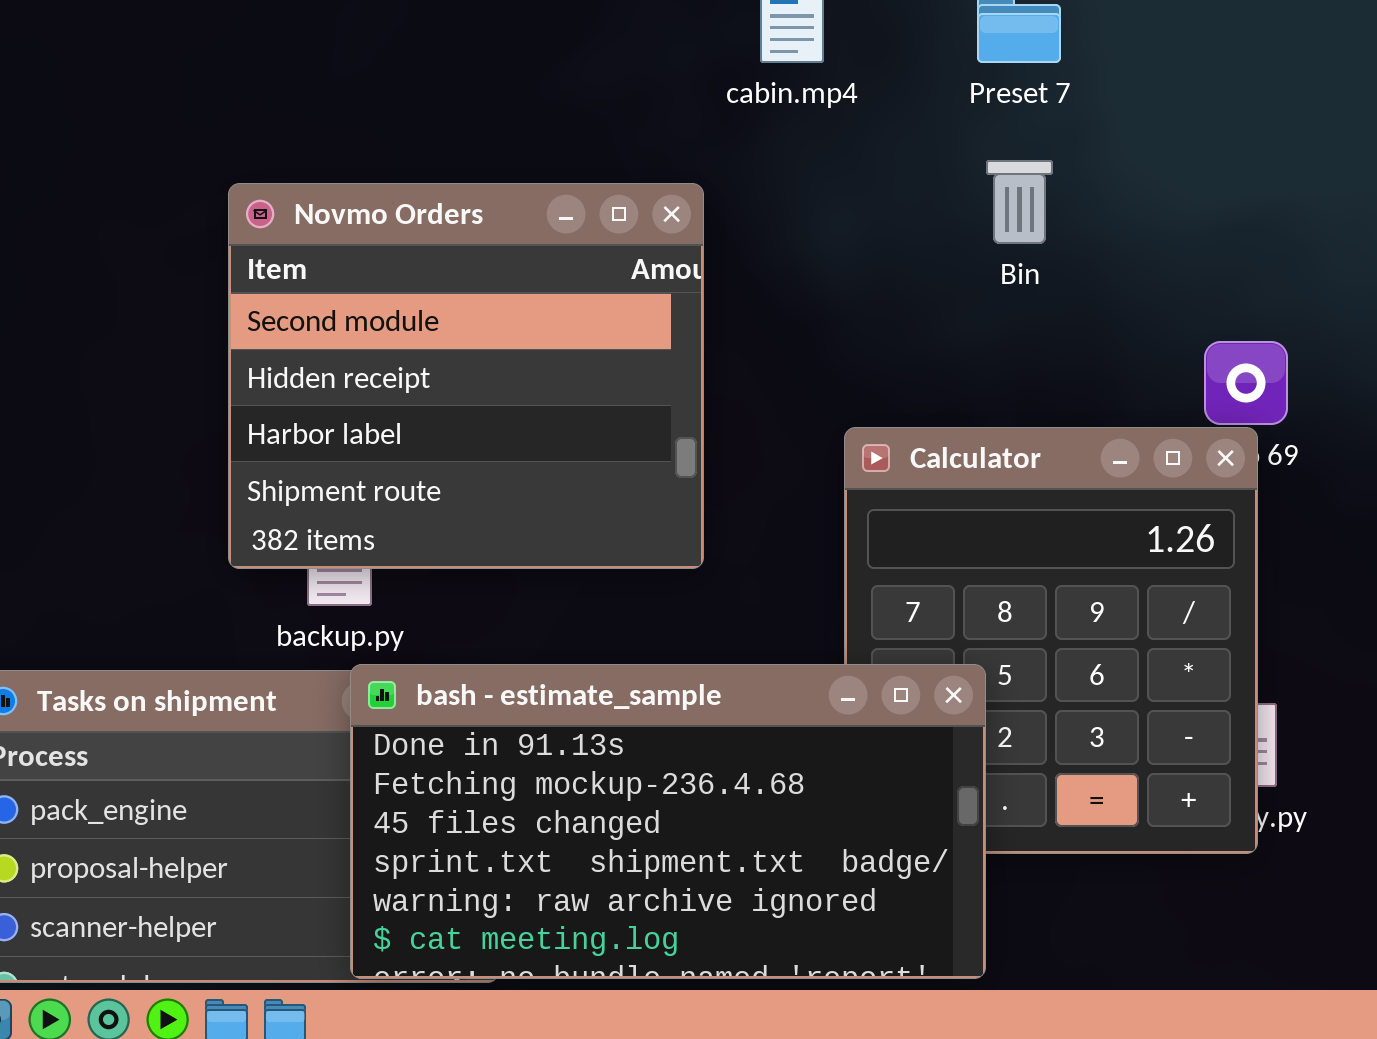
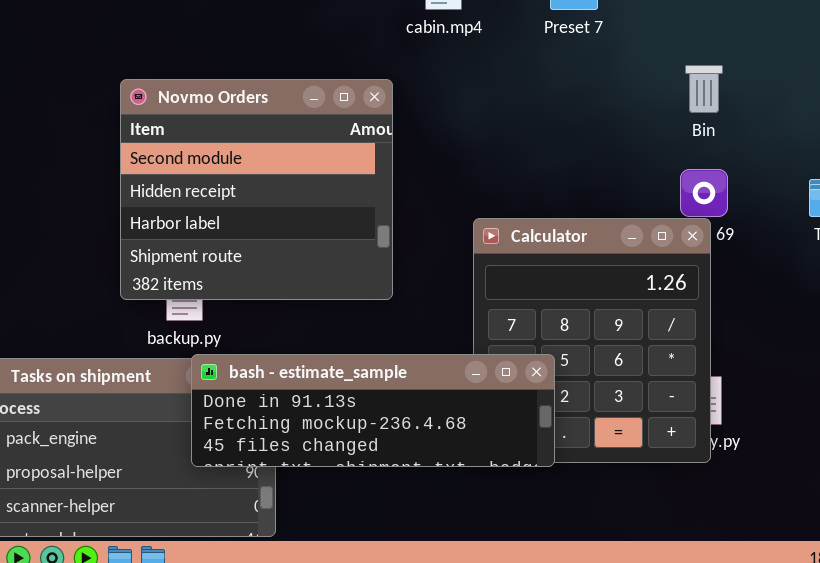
Bin: [986,160,1053,244] -> [685,65,723,113], moved
bash - estimate_sample: [350,664,986,979] -> [191,354,555,467], resized

